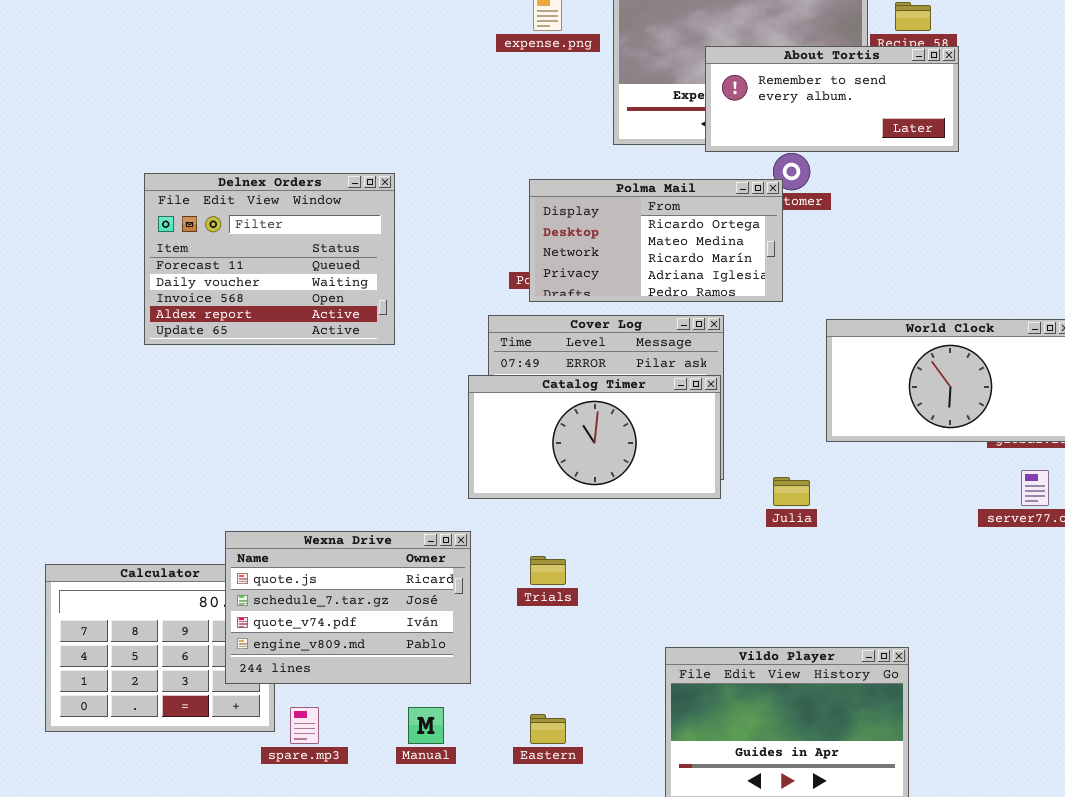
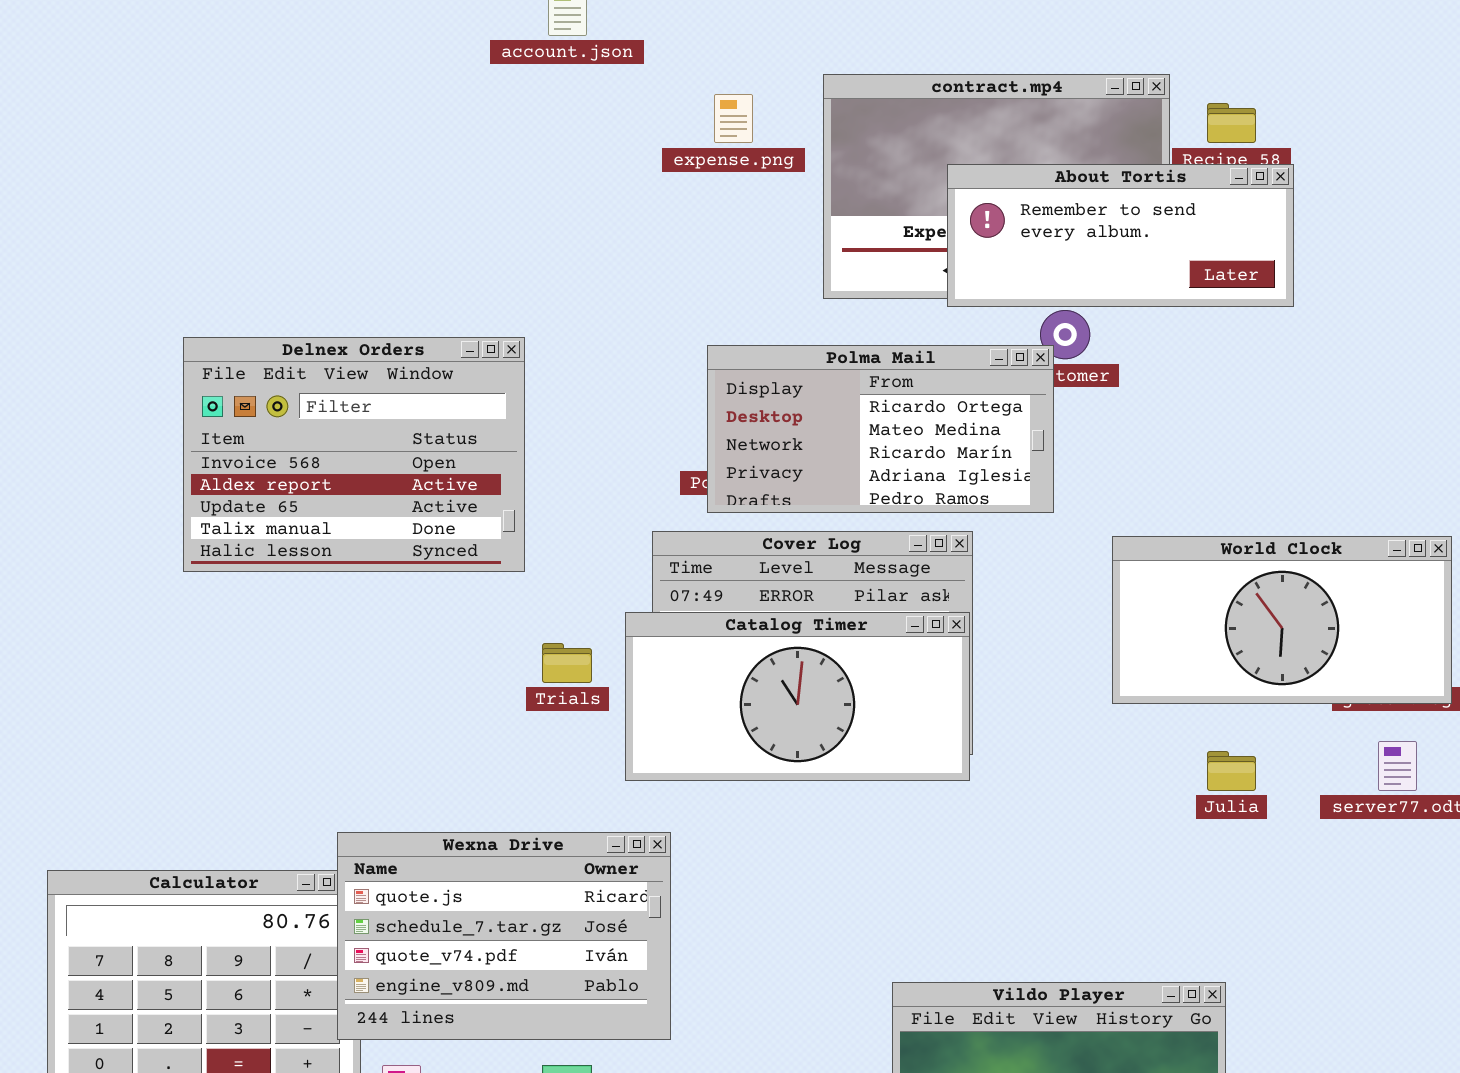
Delnex Orders: [144,173,395,345] -> [183,337,525,572], scrolled down 2 rows
Julia: [773,477,810,506] -> [1207,751,1256,791], moved
Wexna Drive: [225,531,471,684] -> [337,832,671,1040], moved
Trials: [530,556,566,585] -> [542,643,592,683], moved

